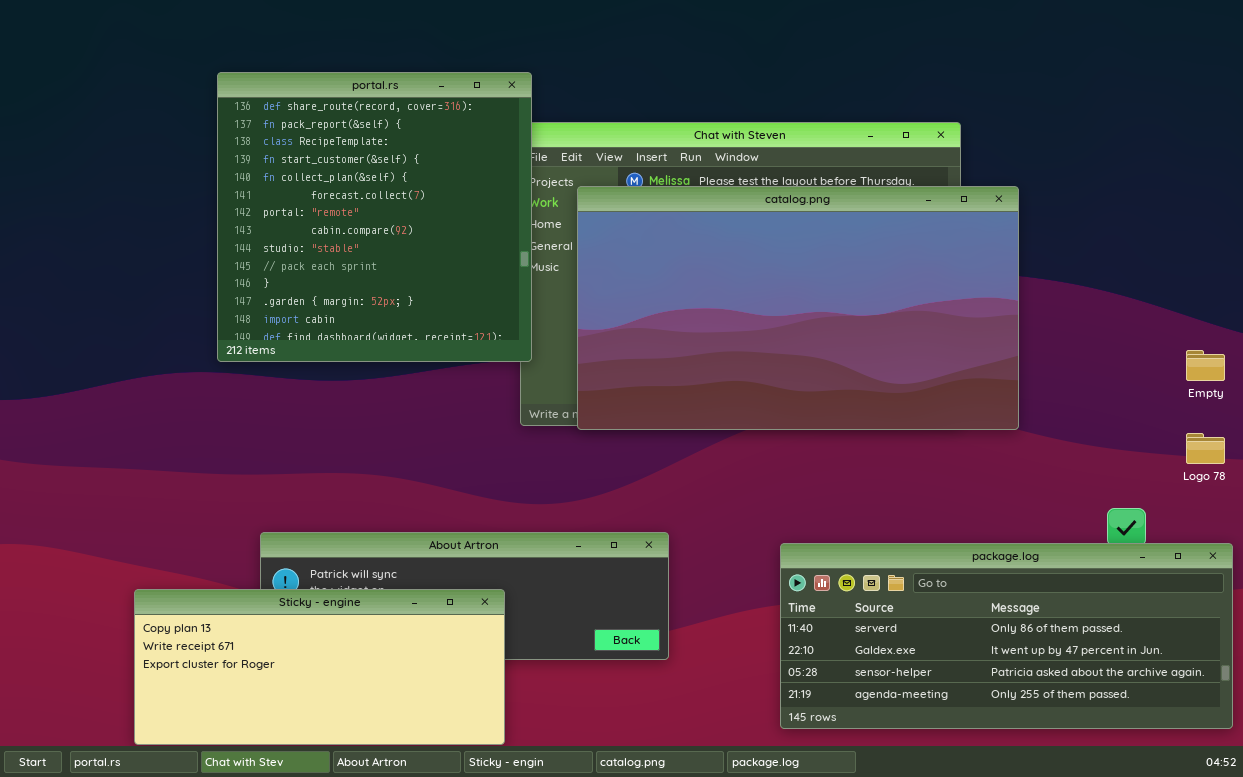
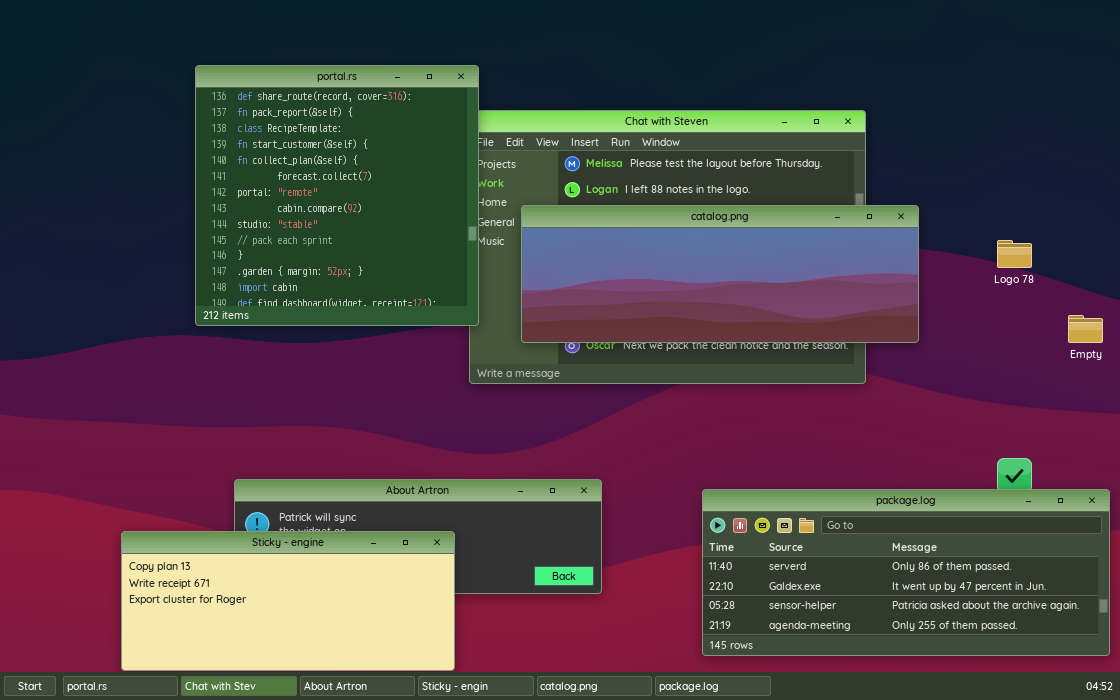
catalog.png: [577,186,1019,430] -> [521,205,919,343], moved, resized
Logo 78: [1186,433,1225,464] -> [997,240,1032,268], moved

